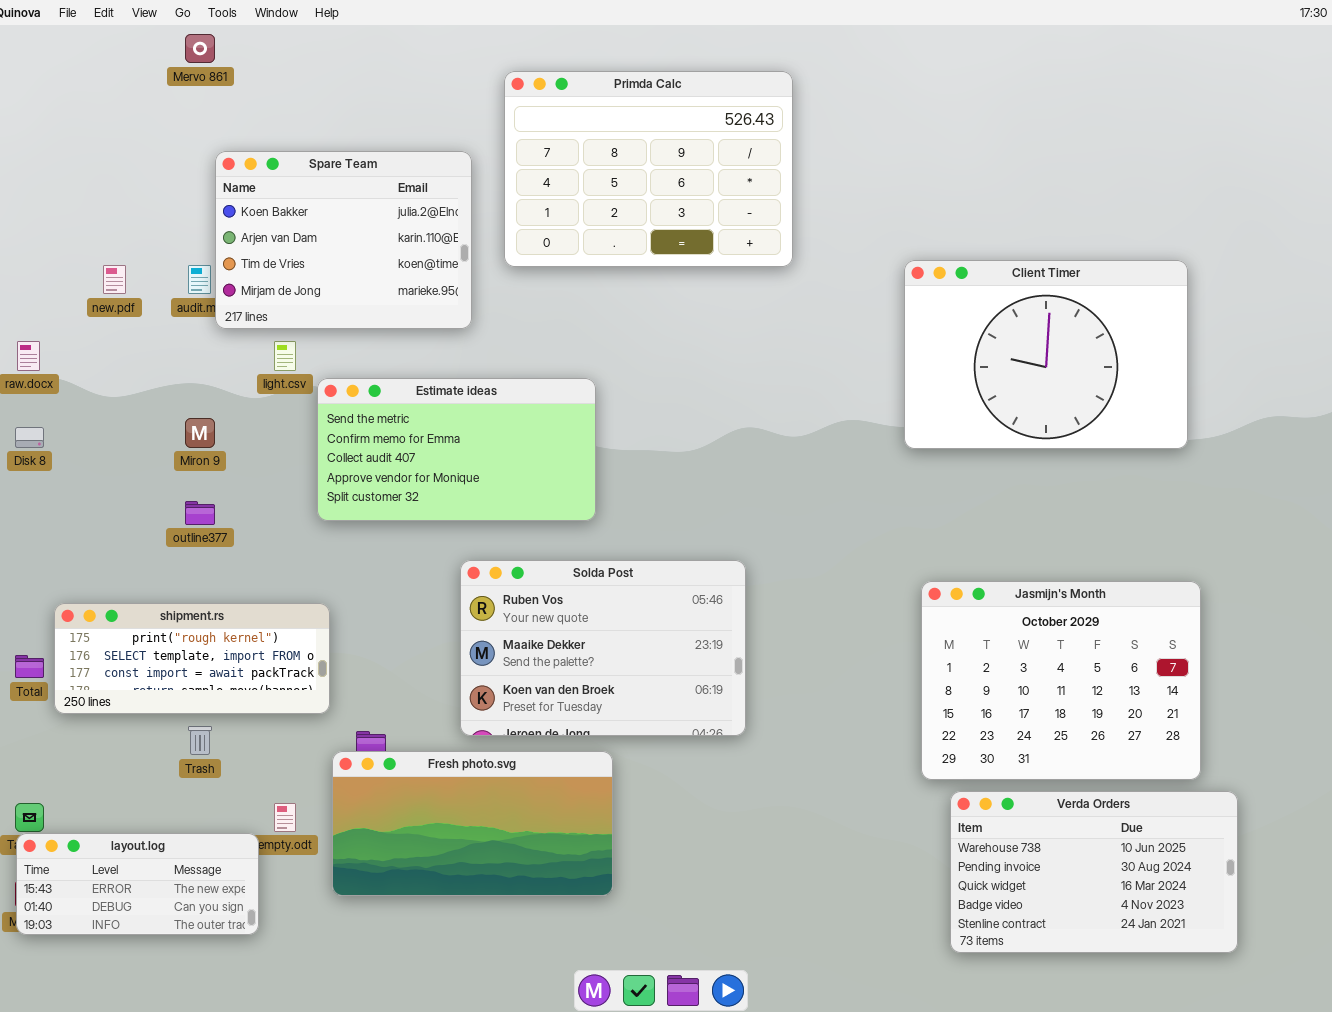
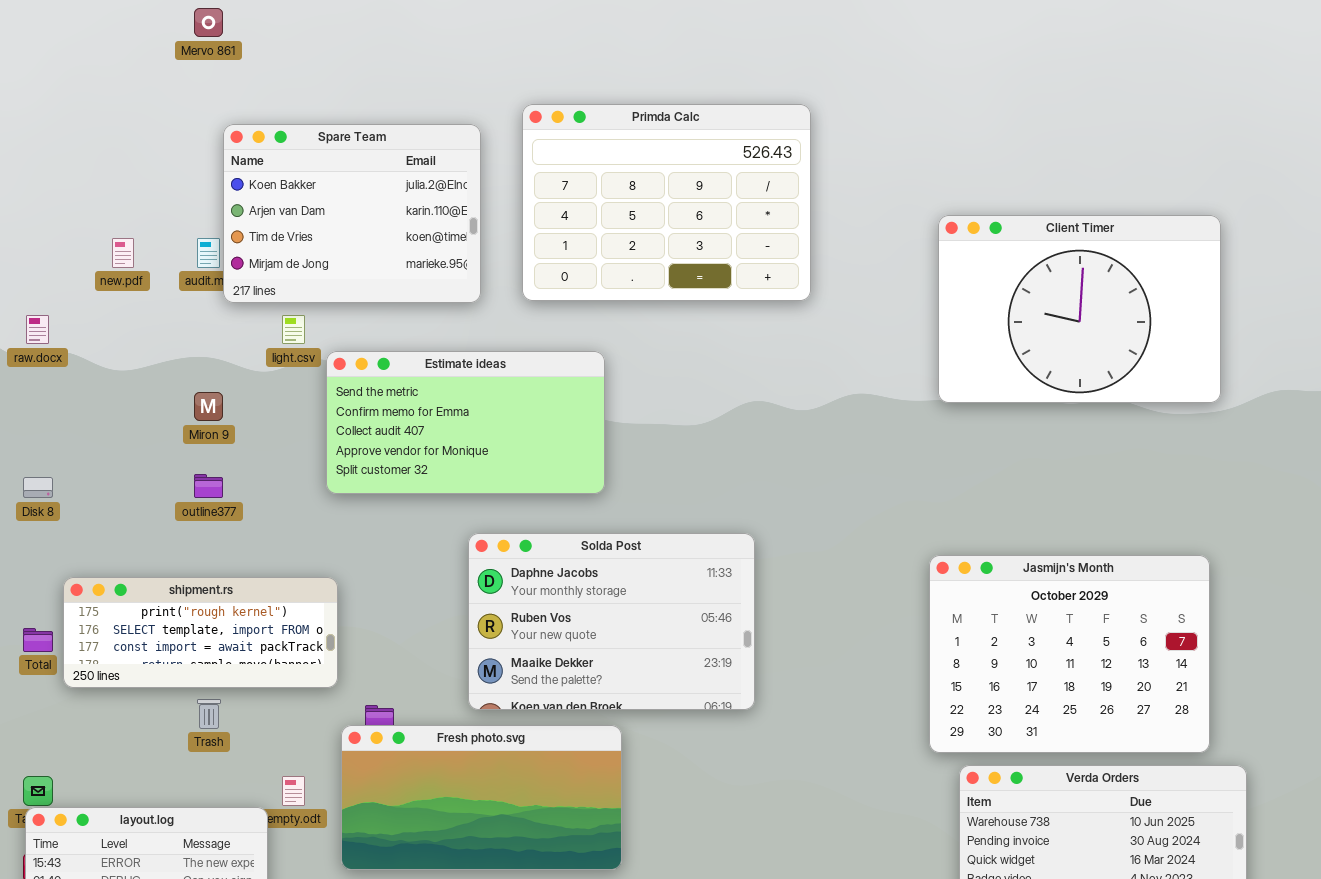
Primda Calc: [504,71,793,267] -> [522,104,811,301], moved
Client Timer: [904,260,1188,449] -> [938,215,1221,403], moved
Disk 8: [15,427,44,448] -> [23,477,53,498], moved
Solda Post: [460,560,746,736] -> [468,533,755,710], scrolled up 1 row

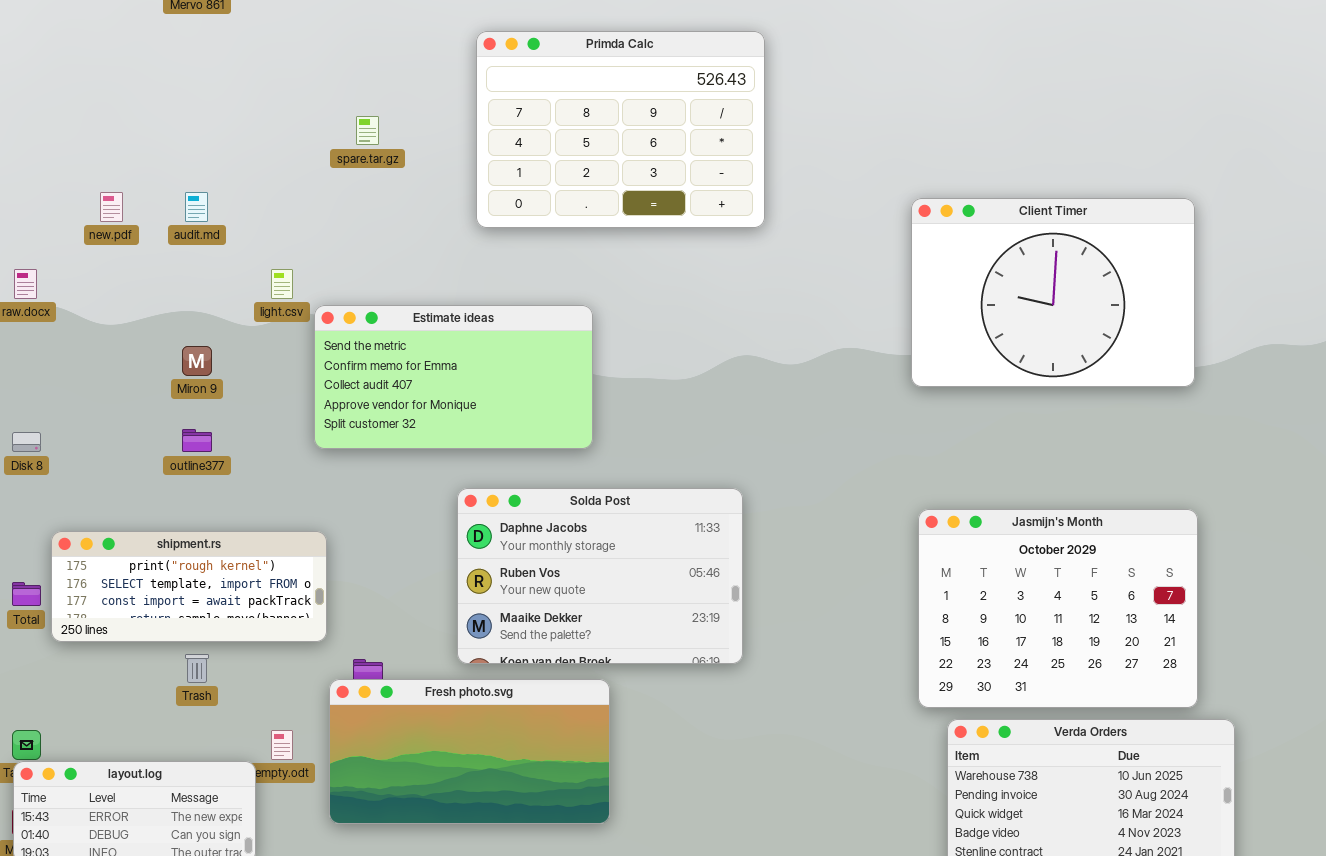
Primda Calc: [522,104,811,301] -> [476,31,765,228], moved
Spare Team: [223,124,481,303] -> none, closed
Client Timer: [938,215,1221,403] -> [911,198,1195,387], moved

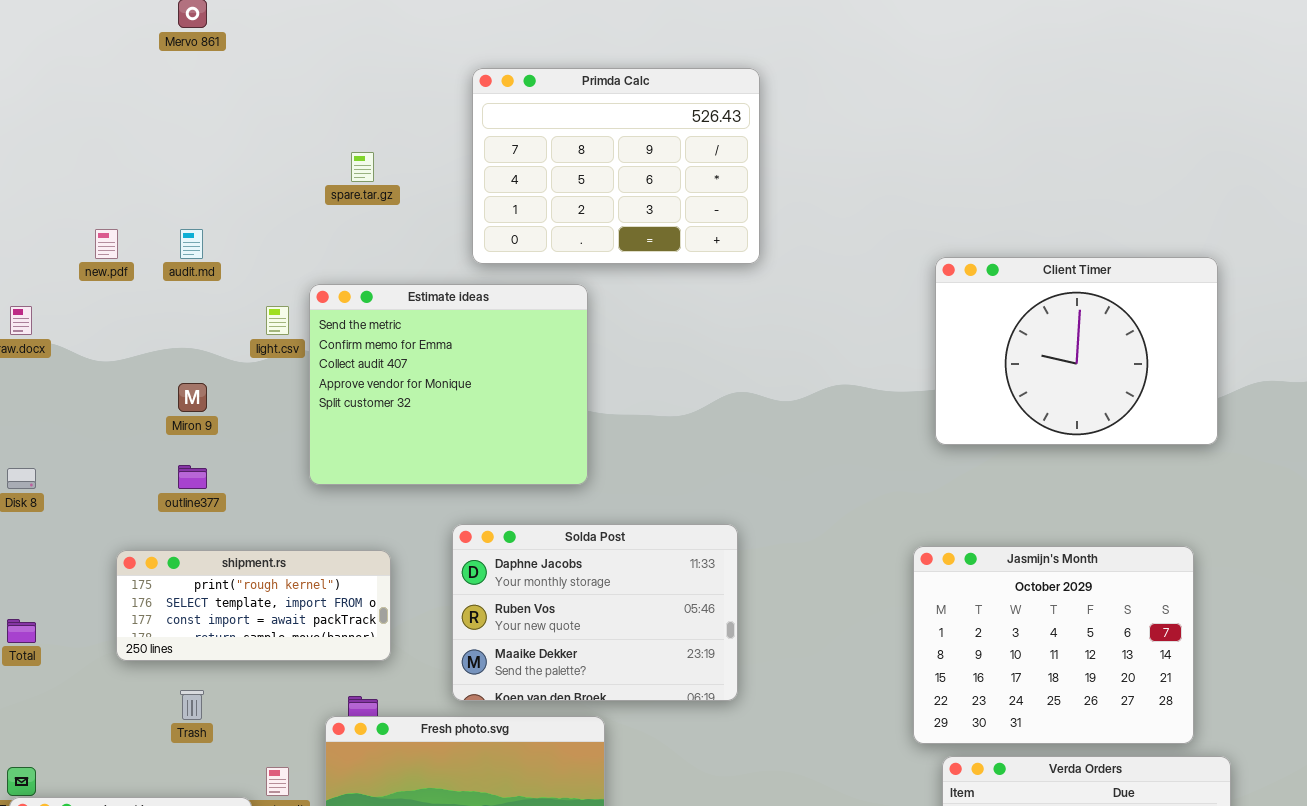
Client Timer: [911,198,1195,387] -> [935,257,1218,445], moved
Estimate ideas: [314,305,593,449] -> [309,284,588,485], resized
shipment.rs: [51,531,327,642] -> [116,550,391,661], moved

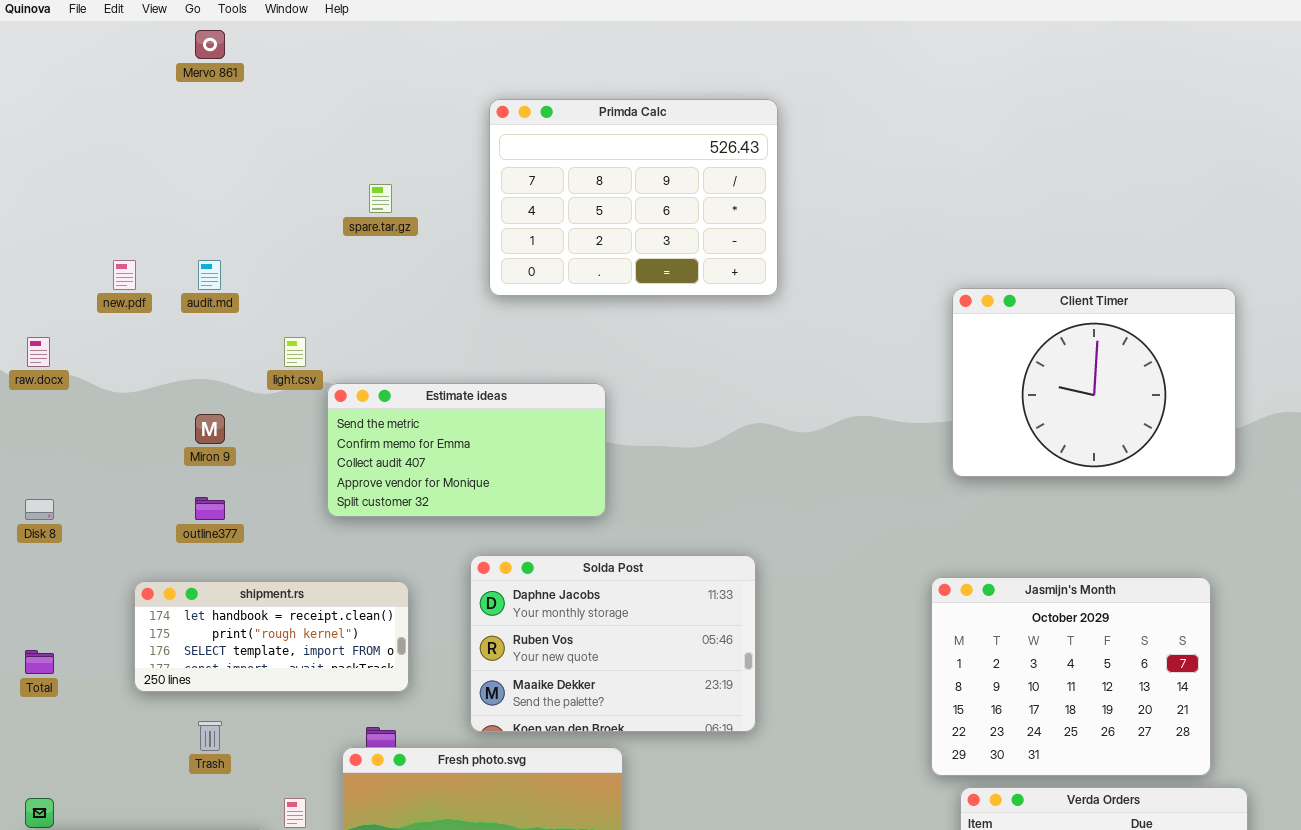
Estimate ideas: [309,284,588,485] -> [327,383,606,517], resized
shipment.rs: [116,550,391,661] -> [134,581,409,692], scrolled up 1 row

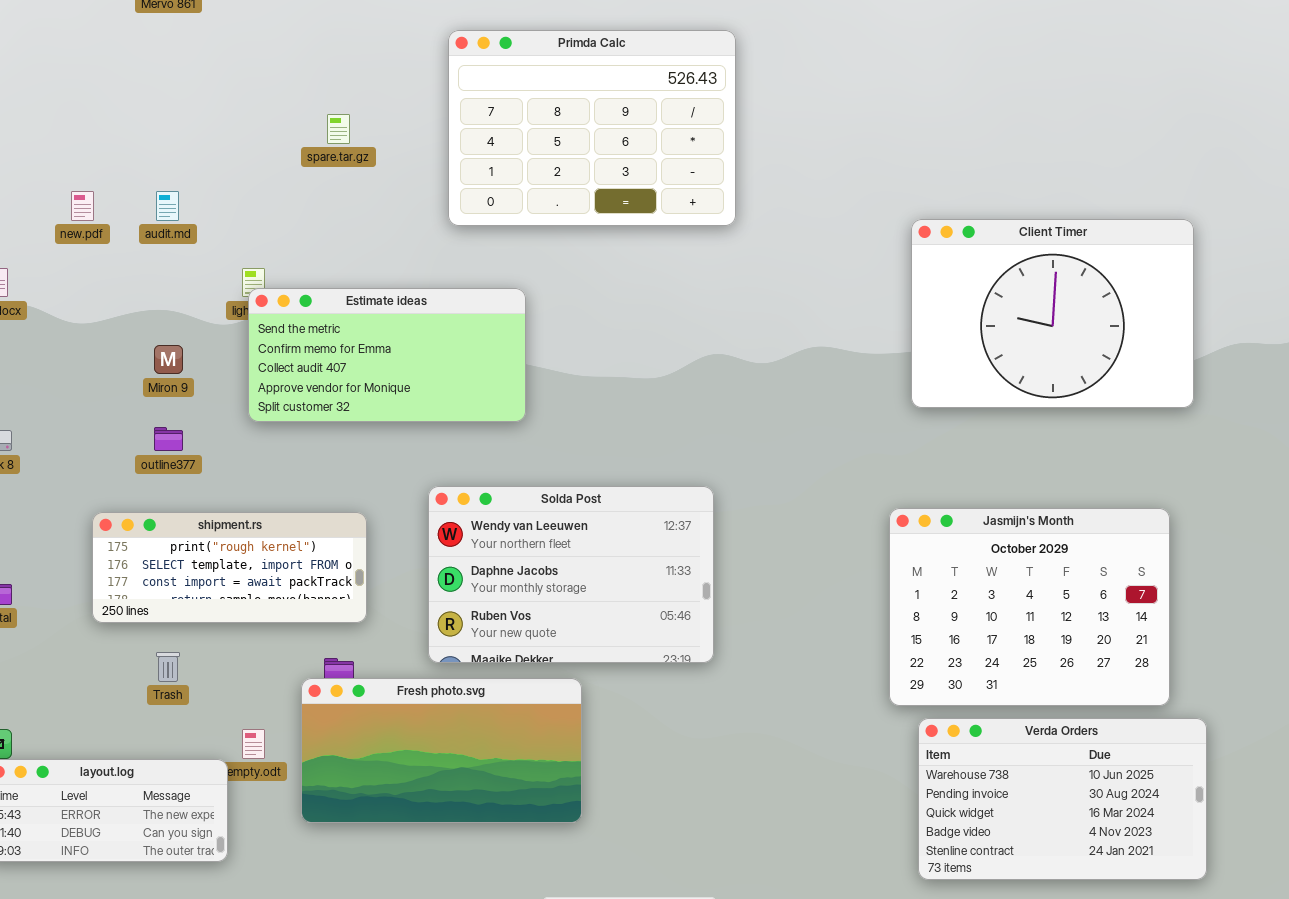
Estimate ideas: [327,383,606,517] -> [248,288,526,422], moved
Solda Post: [470,555,756,732] -> [428,486,714,663], scrolled up 1 row
shipment.rs: [134,581,409,692] -> [92,512,367,623], scrolled down 1 row

